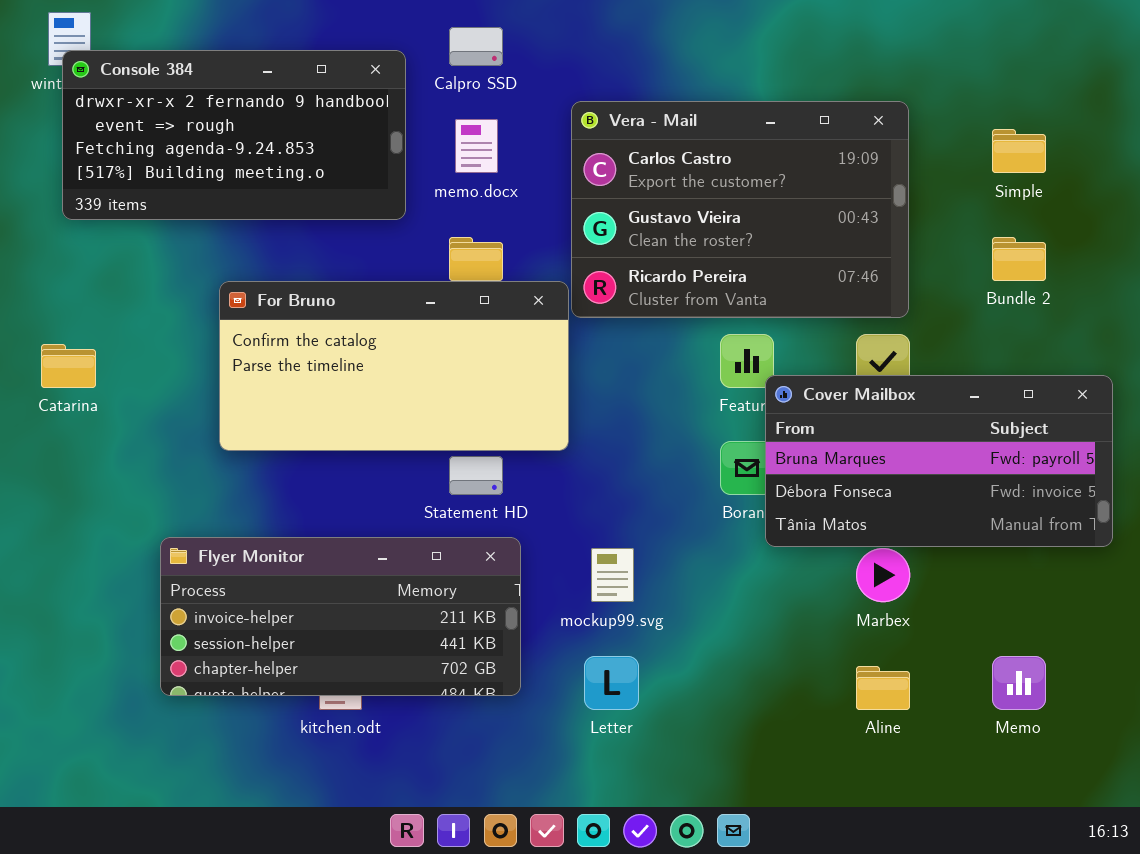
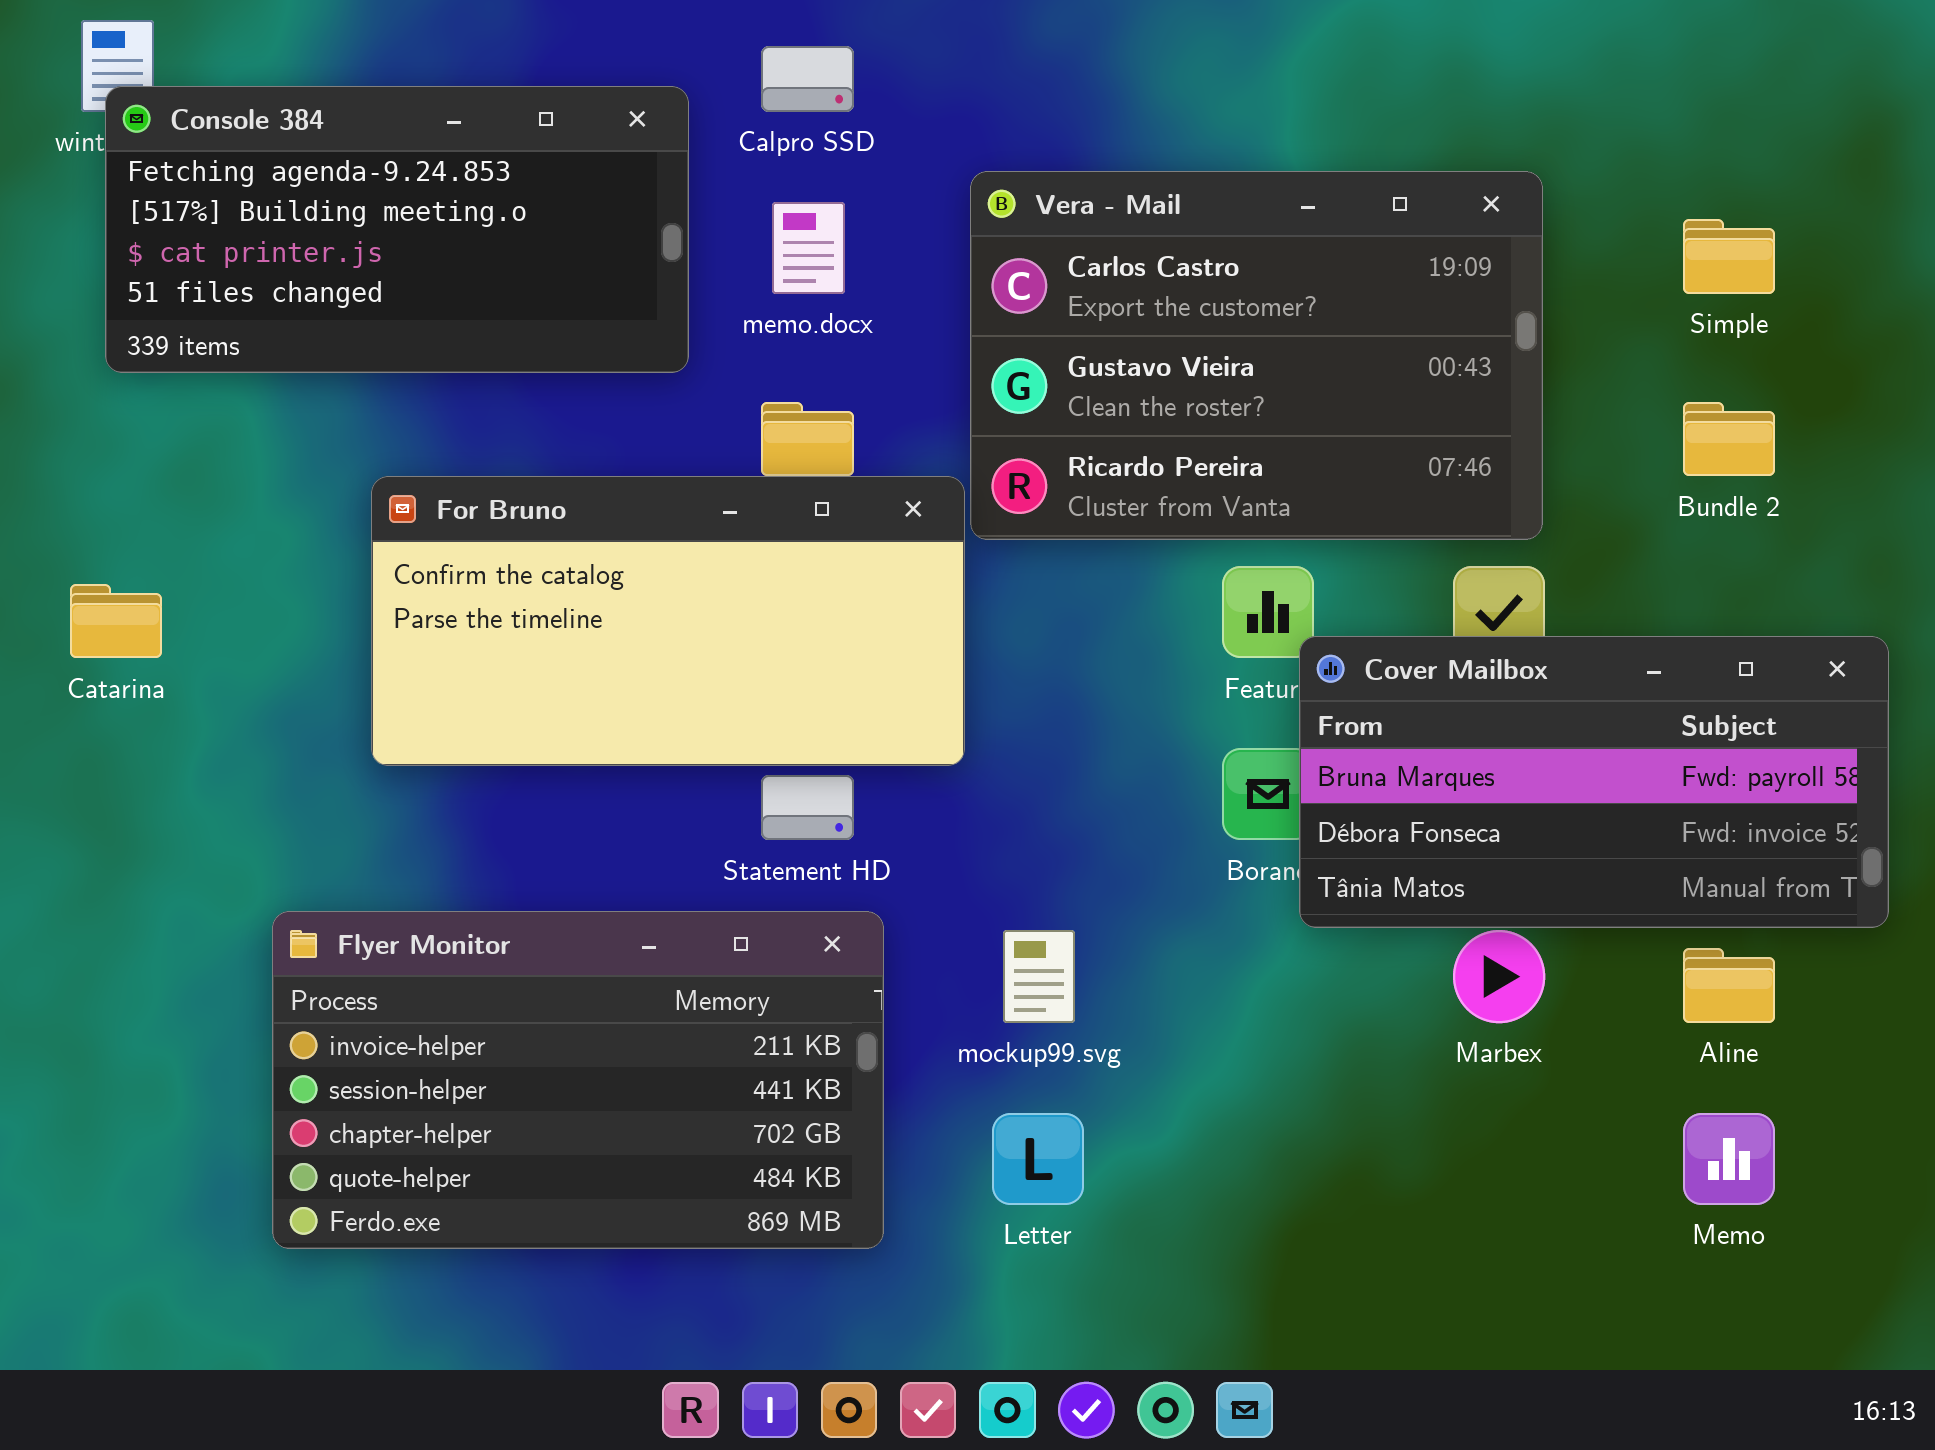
Console 384: [62,50,406,220] -> [105,86,689,373], scrolled down 2 rows
Flyer Monitor: [160,537,521,696] -> [272,911,884,1249], resized
Aline: [856,666,910,710] -> [1683,948,1775,1023], moved

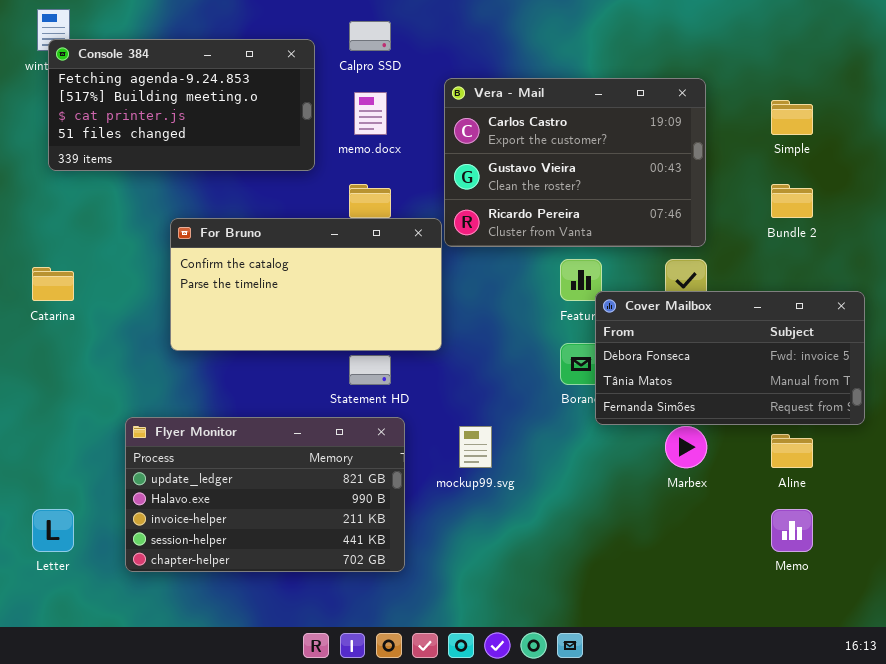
Cover Mailbox: [1299,636,1889,928] -> [595,291,865,425], scrolled down 1 row
Flyer Monitor: [272,911,884,1249] -> [125,417,405,572], scrolled up 2 rows
Letter: [992,1113,1084,1205] -> [32,509,74,552], moved

